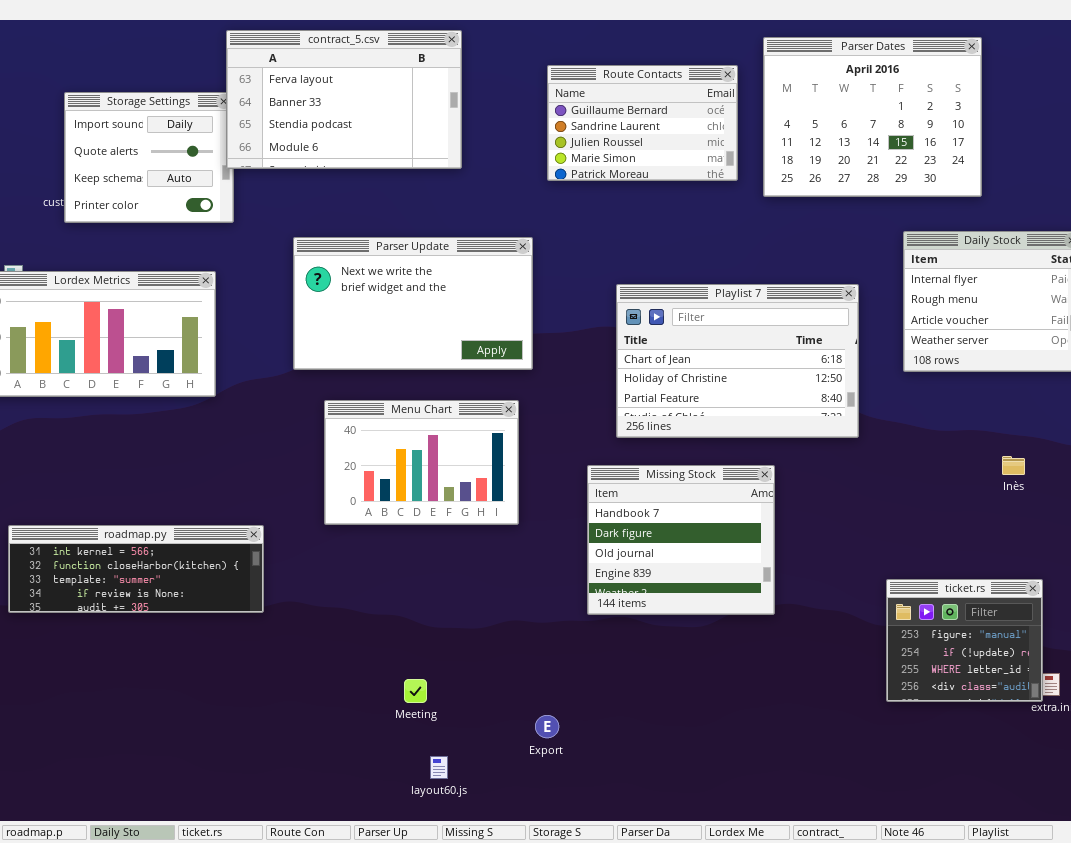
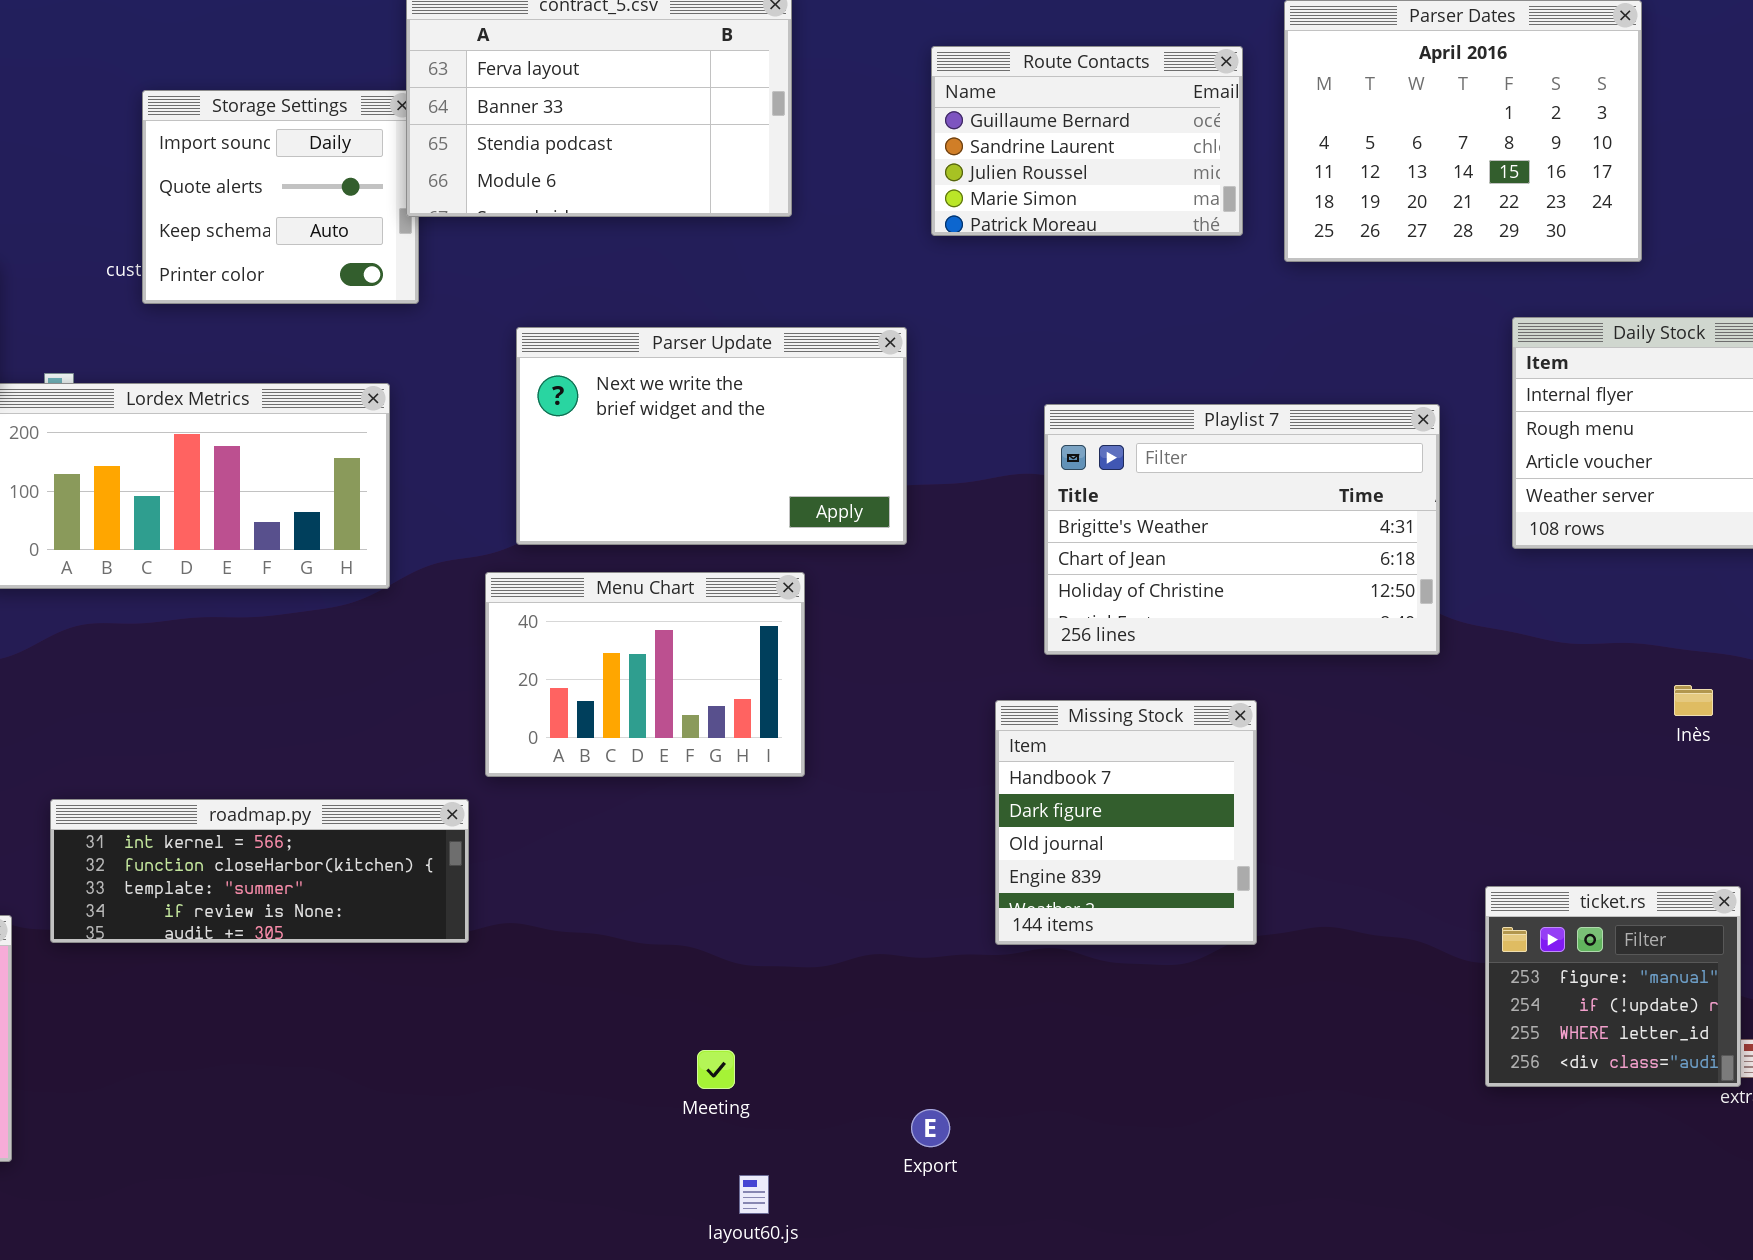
Playlist 7: [616,284,859,438] -> [1044,404,1440,655], scrolled up 1 row
Menu Chart: [324,400,519,525] -> [485,572,805,777], moved
Missing Stock: [587,465,775,615] -> [995,700,1257,945], resized

